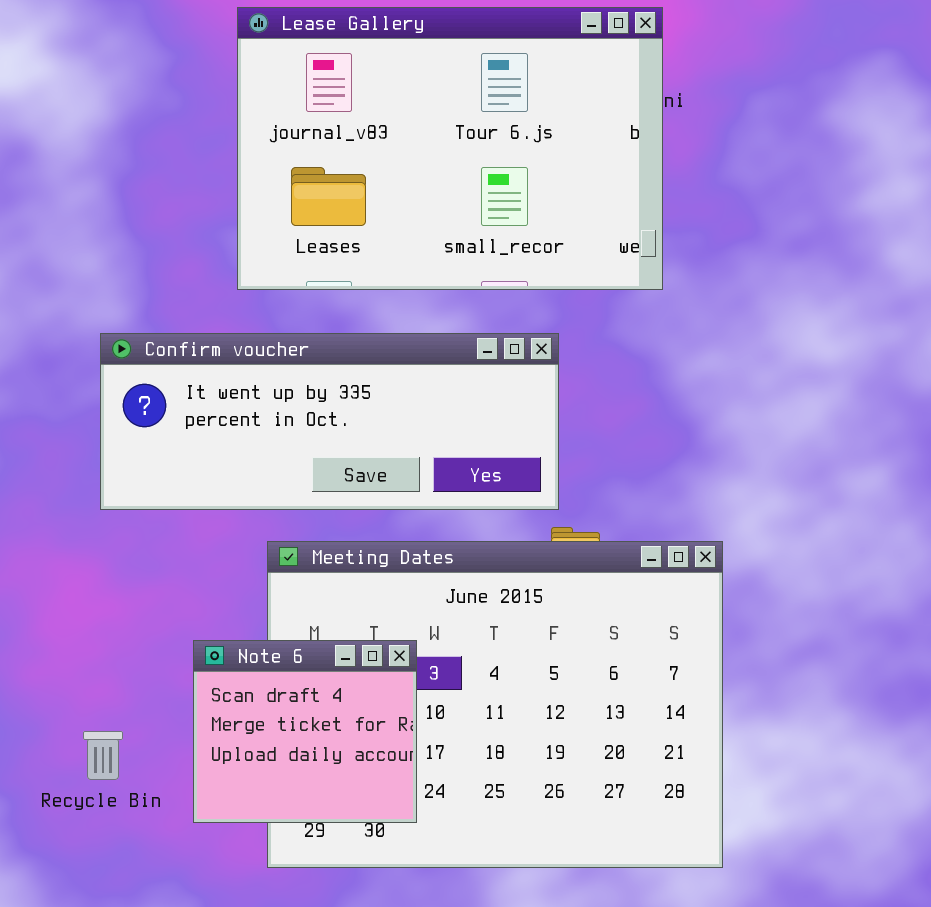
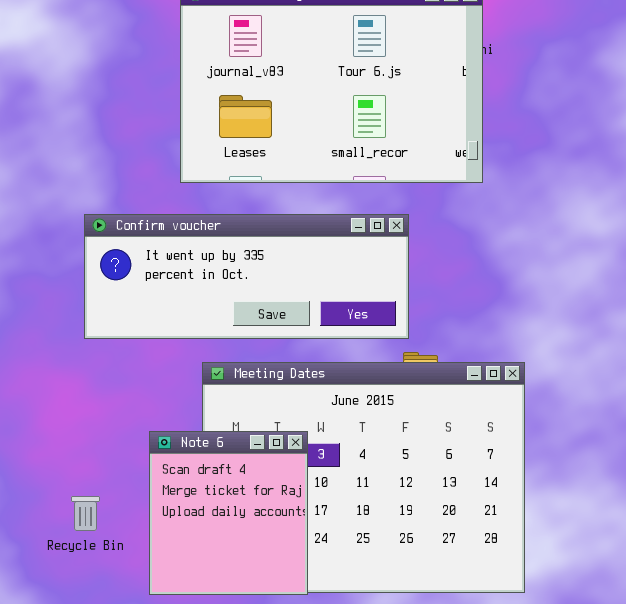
Note 6: [193,640,417,823] -> [149,431,308,595], resized

